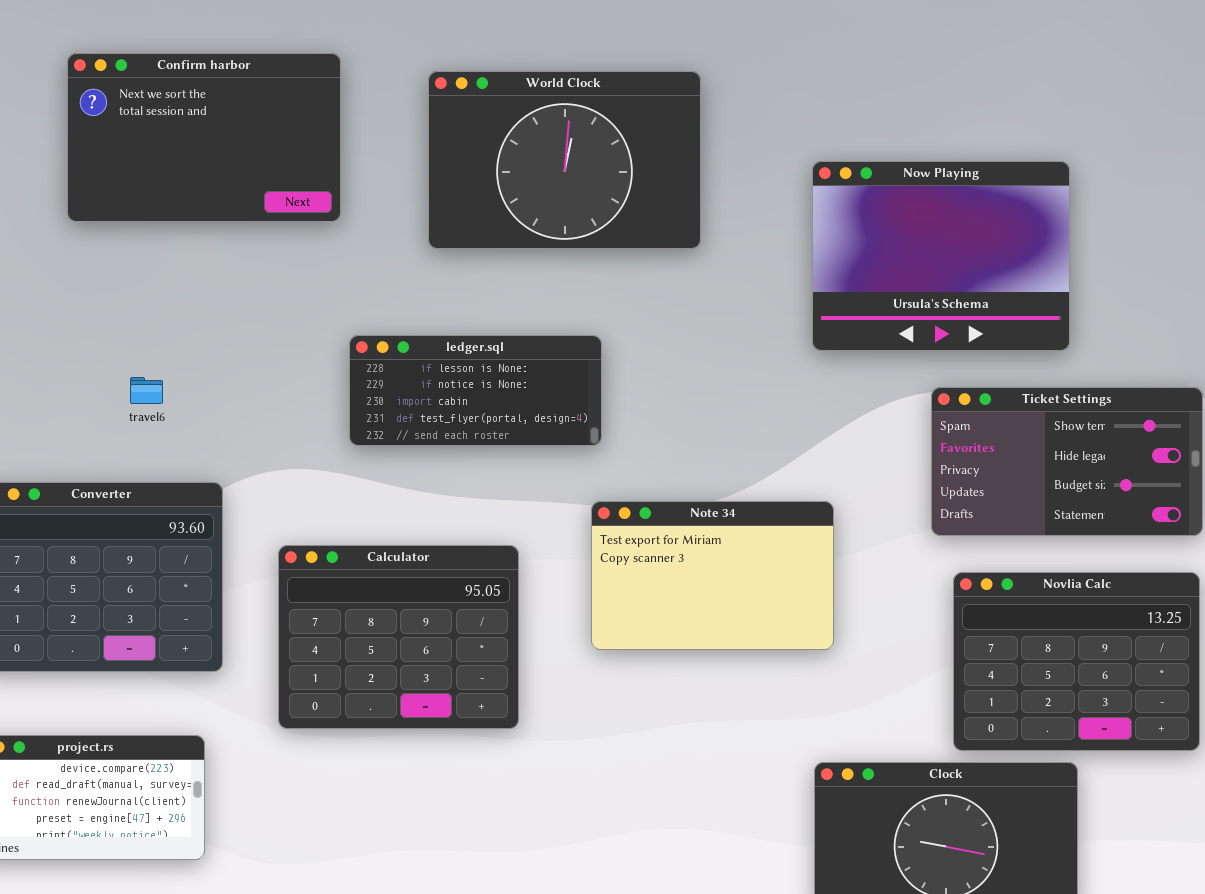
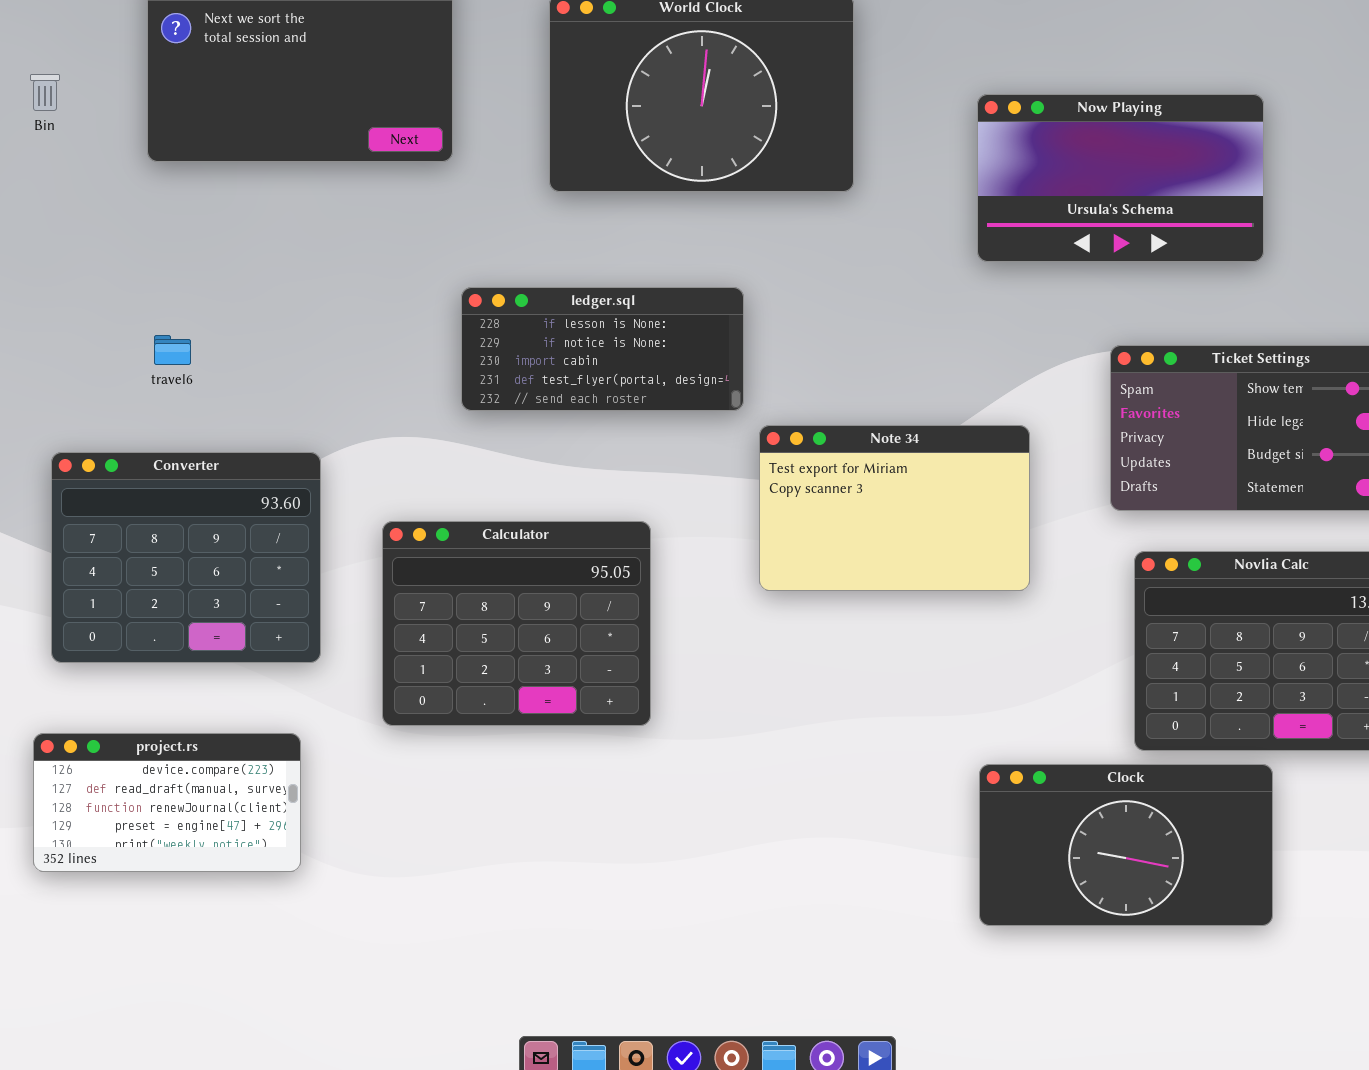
Now Playing: [812,161,1070,351] -> [977,94,1264,262], resized
travel6: [130,377,163,404] -> [154,335,191,365], moved
Note 34: [591,501,834,650] -> [759,425,1030,591], moved

